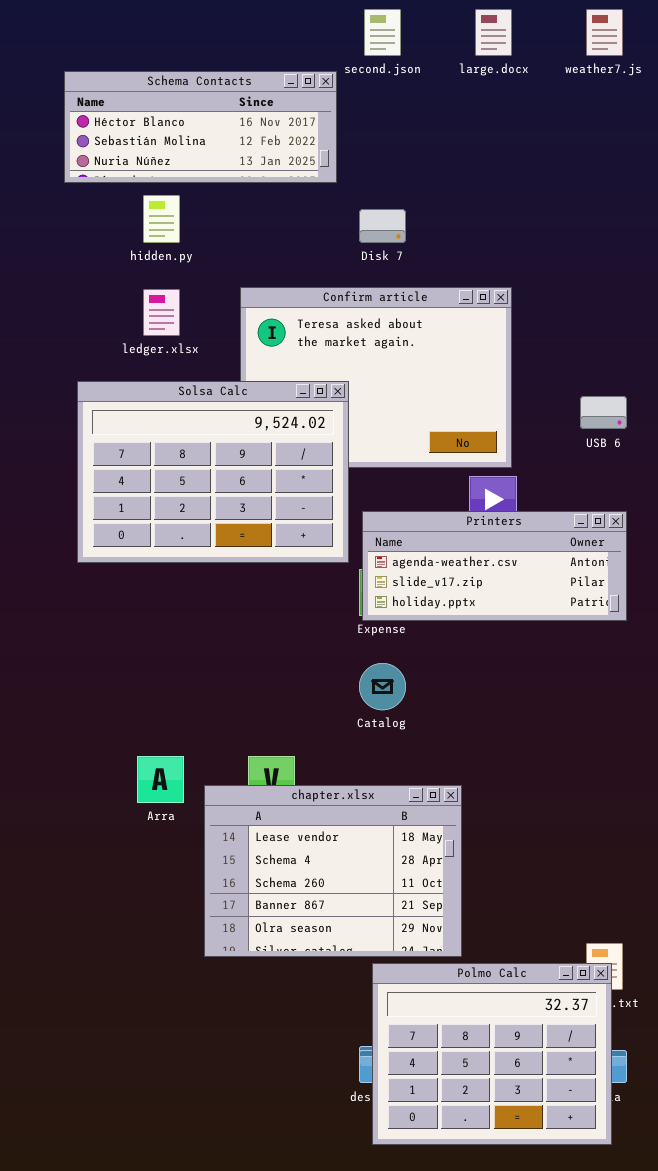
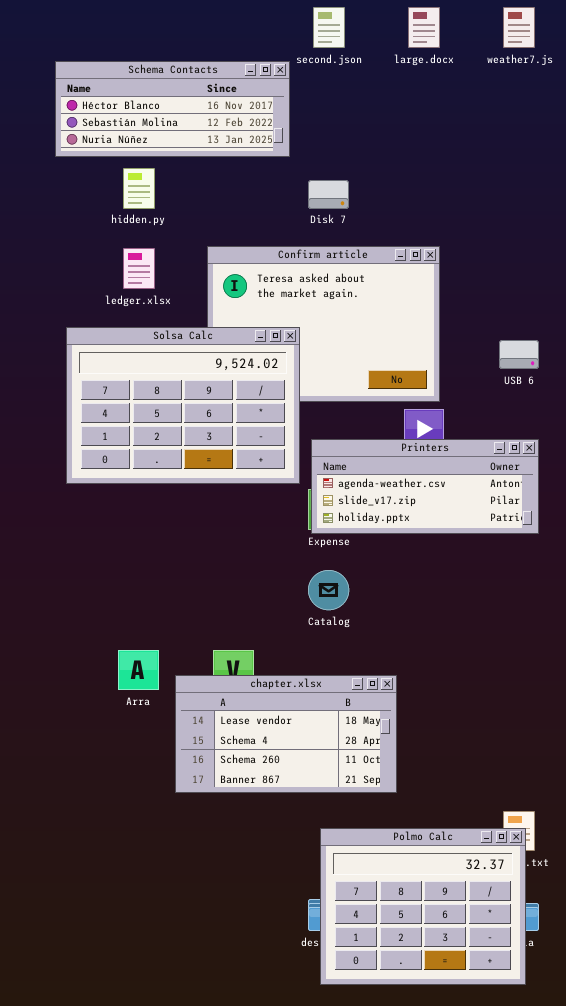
chapter.xlsx: [204,785,462,957] -> [175,675,397,793], resized

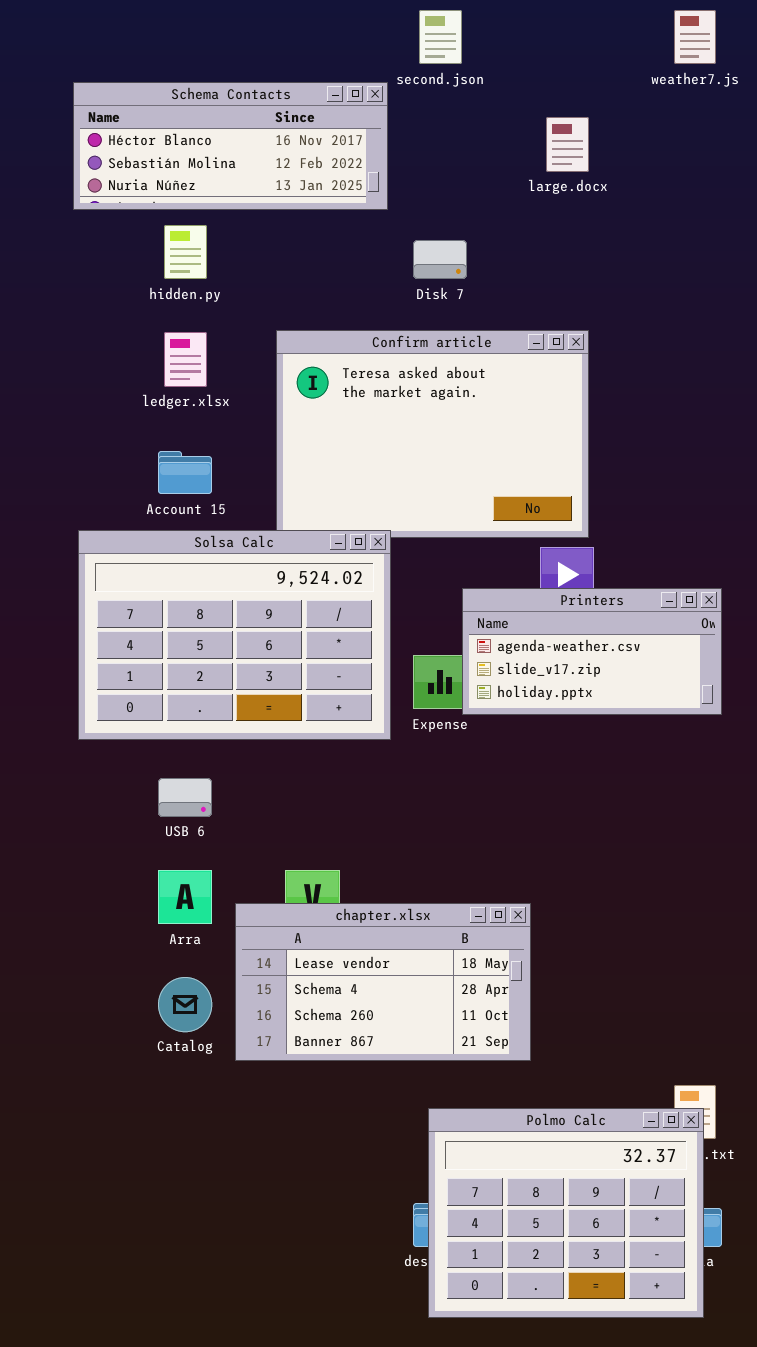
large.docx: [408,7,440,48] -> [546,117,589,172], moved
Solsa Calc: [66,327,300,484] -> [78,530,391,740], moved
USB 6: [499,340,539,369] -> [158,778,212,817], moved
Printers: [311,439,539,534] -> [462,588,722,715], resized
Catalog: [308,570,349,610] -> [158,977,212,1032], moved

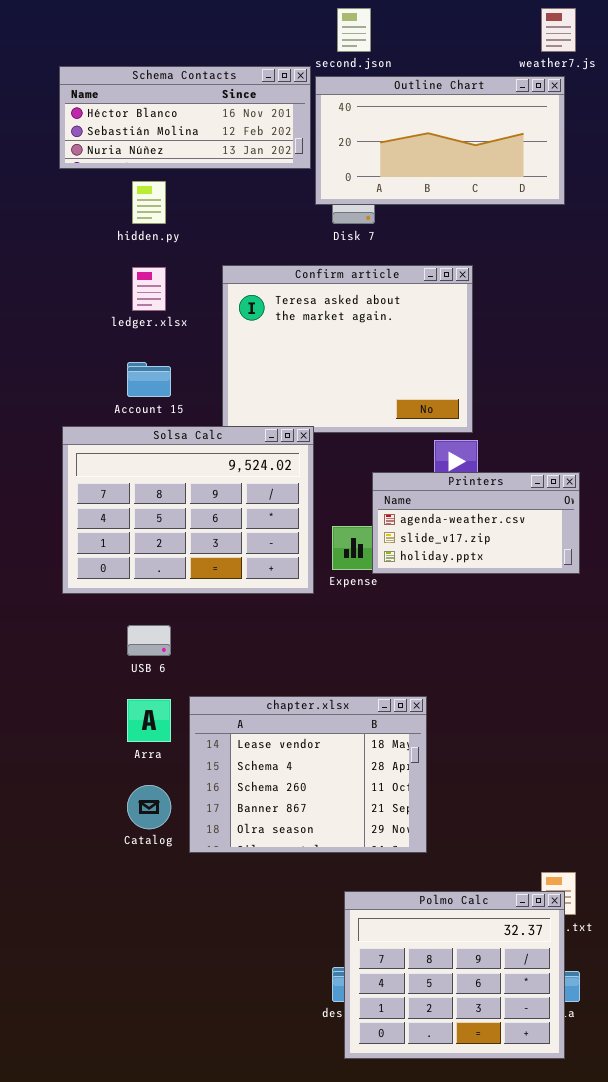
Outline Chart: none -> [315,76,565,205], opened
chapter.xlsx: [235,903,531,1061] -> [189,696,427,853], resized

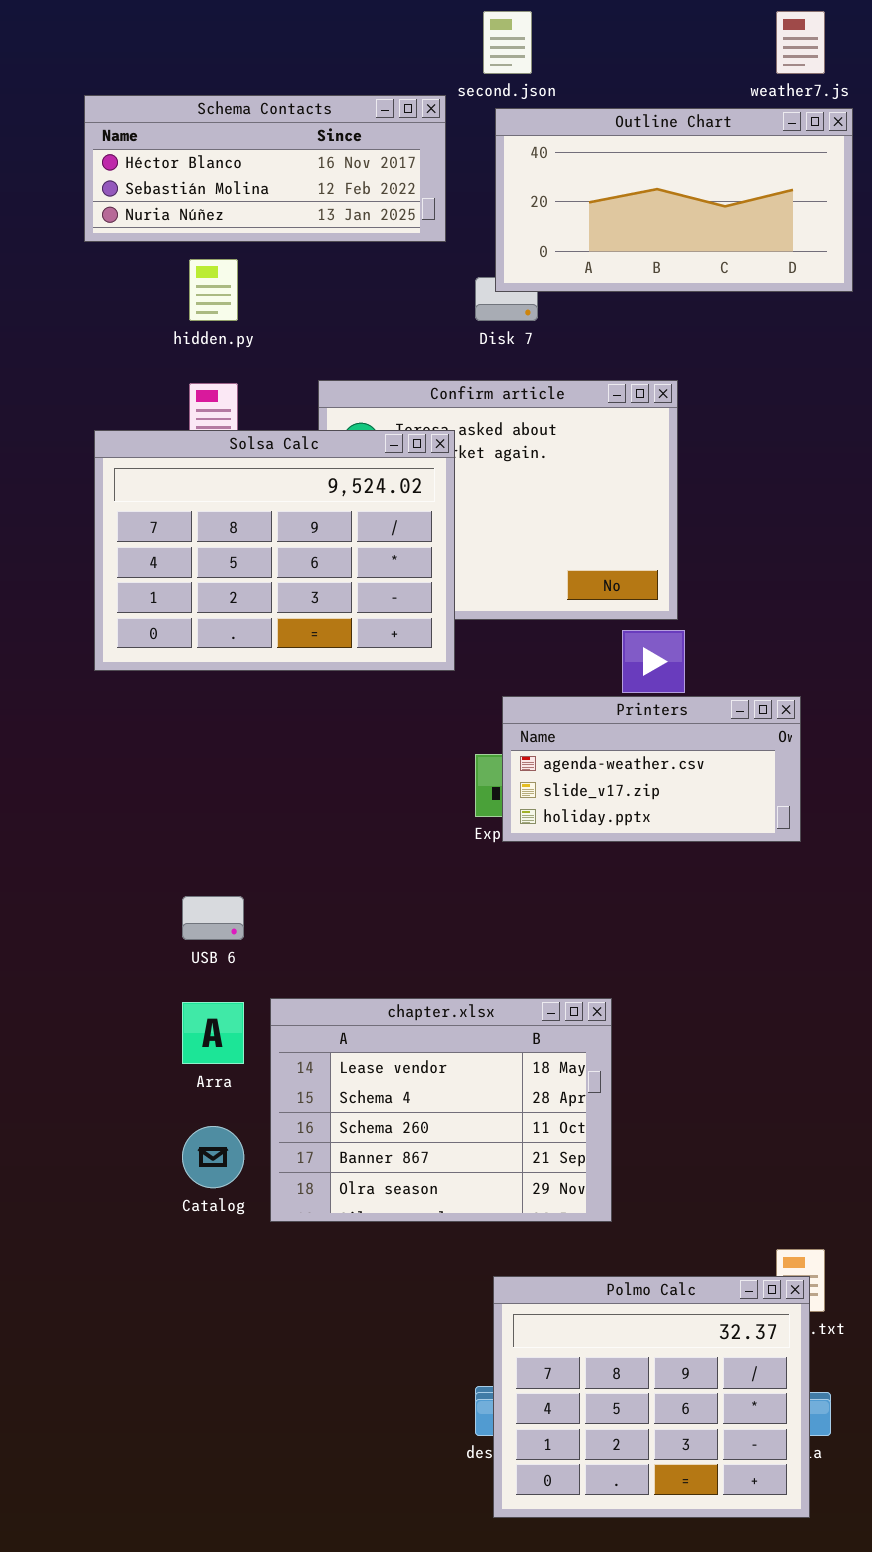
Outline Chart: [315,76,565,205] -> [495,108,853,292], moved
Solsa Calc: [62,426,314,594] -> [94,430,455,671], moved
Printers: [372,472,580,574] -> [502,696,801,842], moved

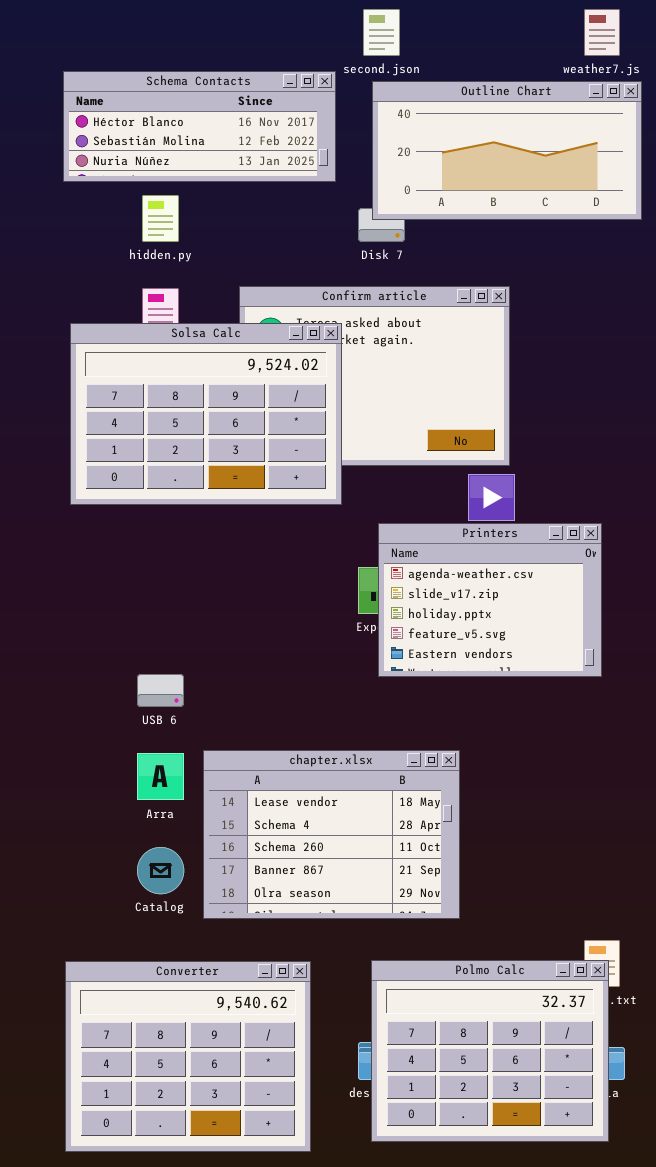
Printers: [502,696,801,842] -> [378,523,602,677], resized
Converter: none -> [65,961,311,1152], opened

